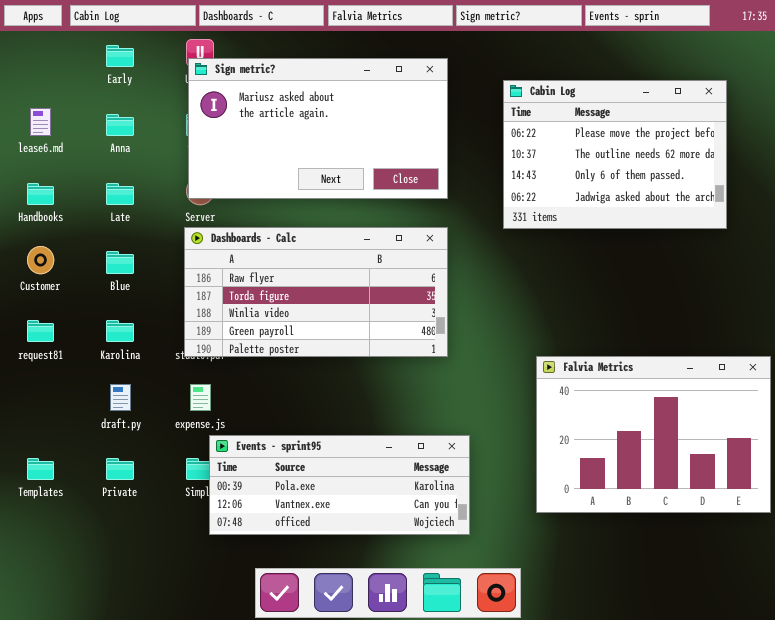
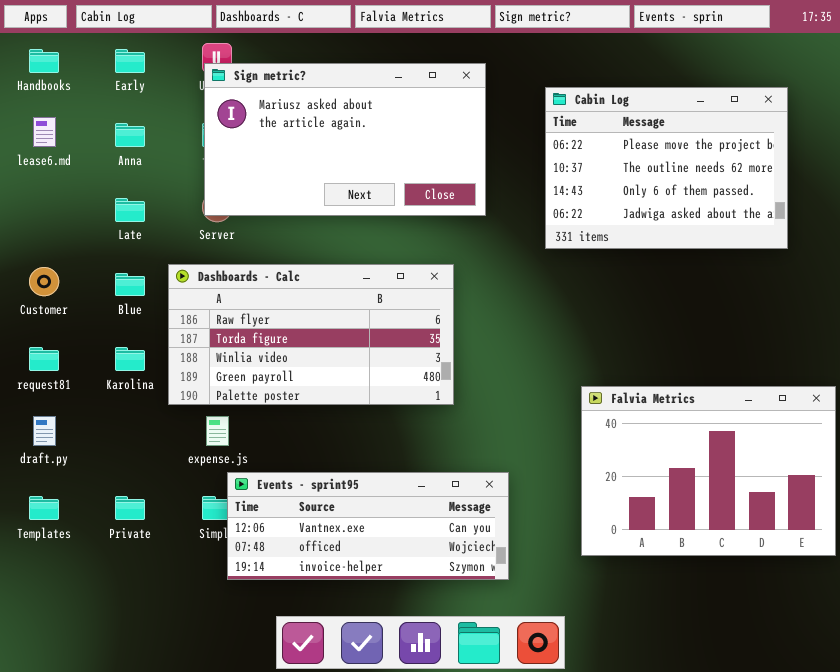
Handbooks: [27,183,54,205] -> [29,49,59,73], moved
Dashboards - Calc: [184,227,448,357] -> [168,264,454,405], moved
draft.py: [110,384,131,411] -> [33,416,56,446], moved
Events - sprint95: [209,435,470,535] -> [227,472,509,580], scrolled down 1 row

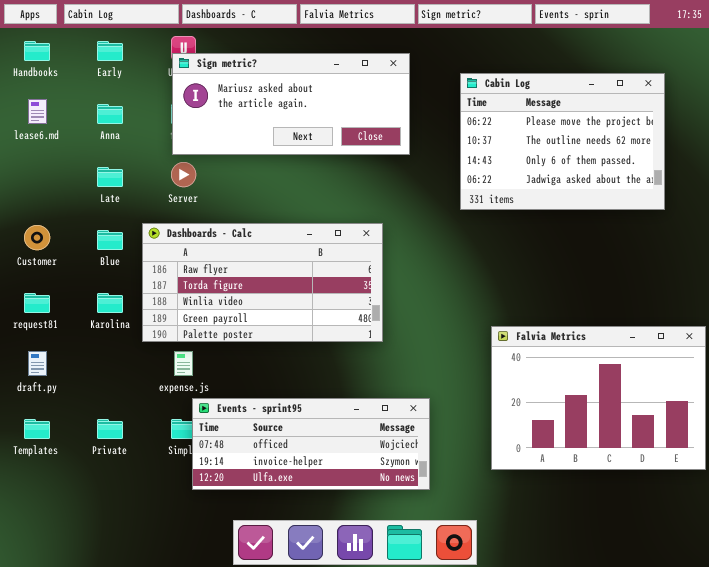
Sign metric?: [204,63,486,216] -> [172,53,410,155], resized
Events - sprint95: [227,472,509,580] -> [192,398,430,490], scrolled down 1 row

